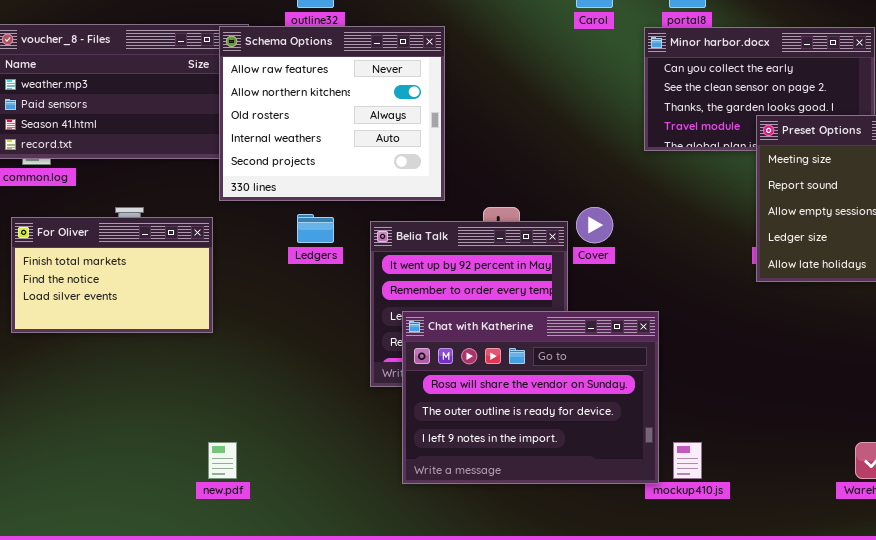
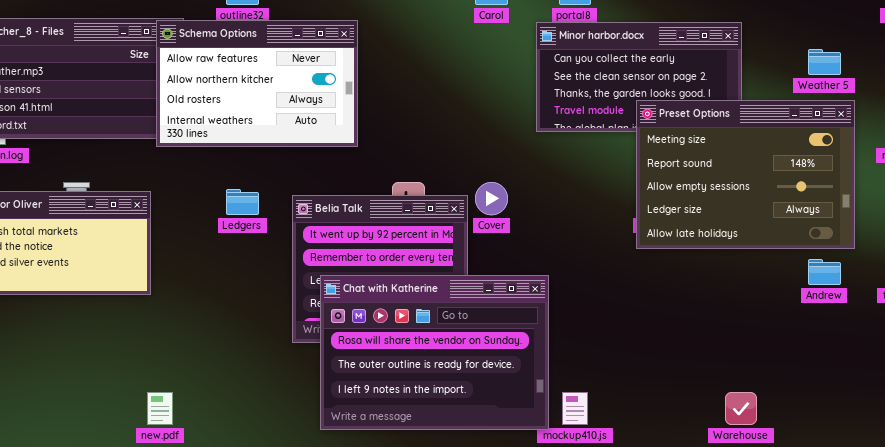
Schema Options: [219,26,445,201] -> [156,20,358,147], resized

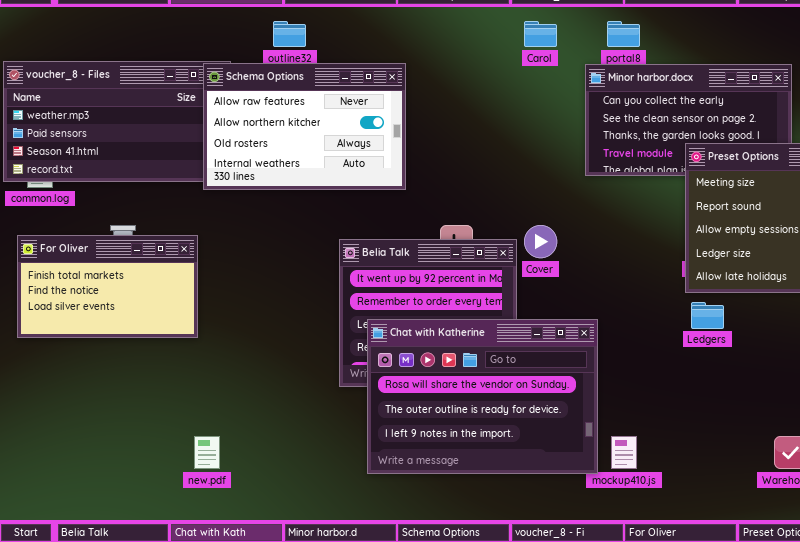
Ledgers: [226,189,259,215] -> [691,302,724,329], moved

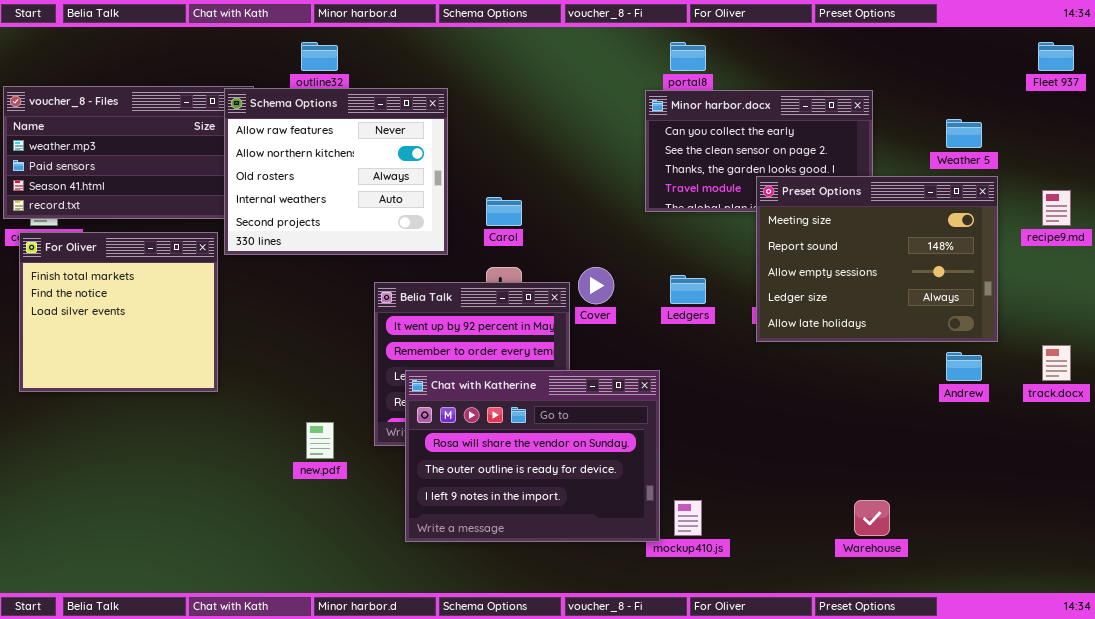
Carol: [524,21,557,47] -> [486,197,522,226], moved
Schema Options: [203,63,406,190] -> [224,88,448,255], resized
For Oliver: [17,235,198,338] -> [19,232,218,392], resized
Ledgers: [691,302,724,329] -> [670,275,706,304], moved
new.pdf: [194,436,220,469] -> [306,422,334,459], moved

